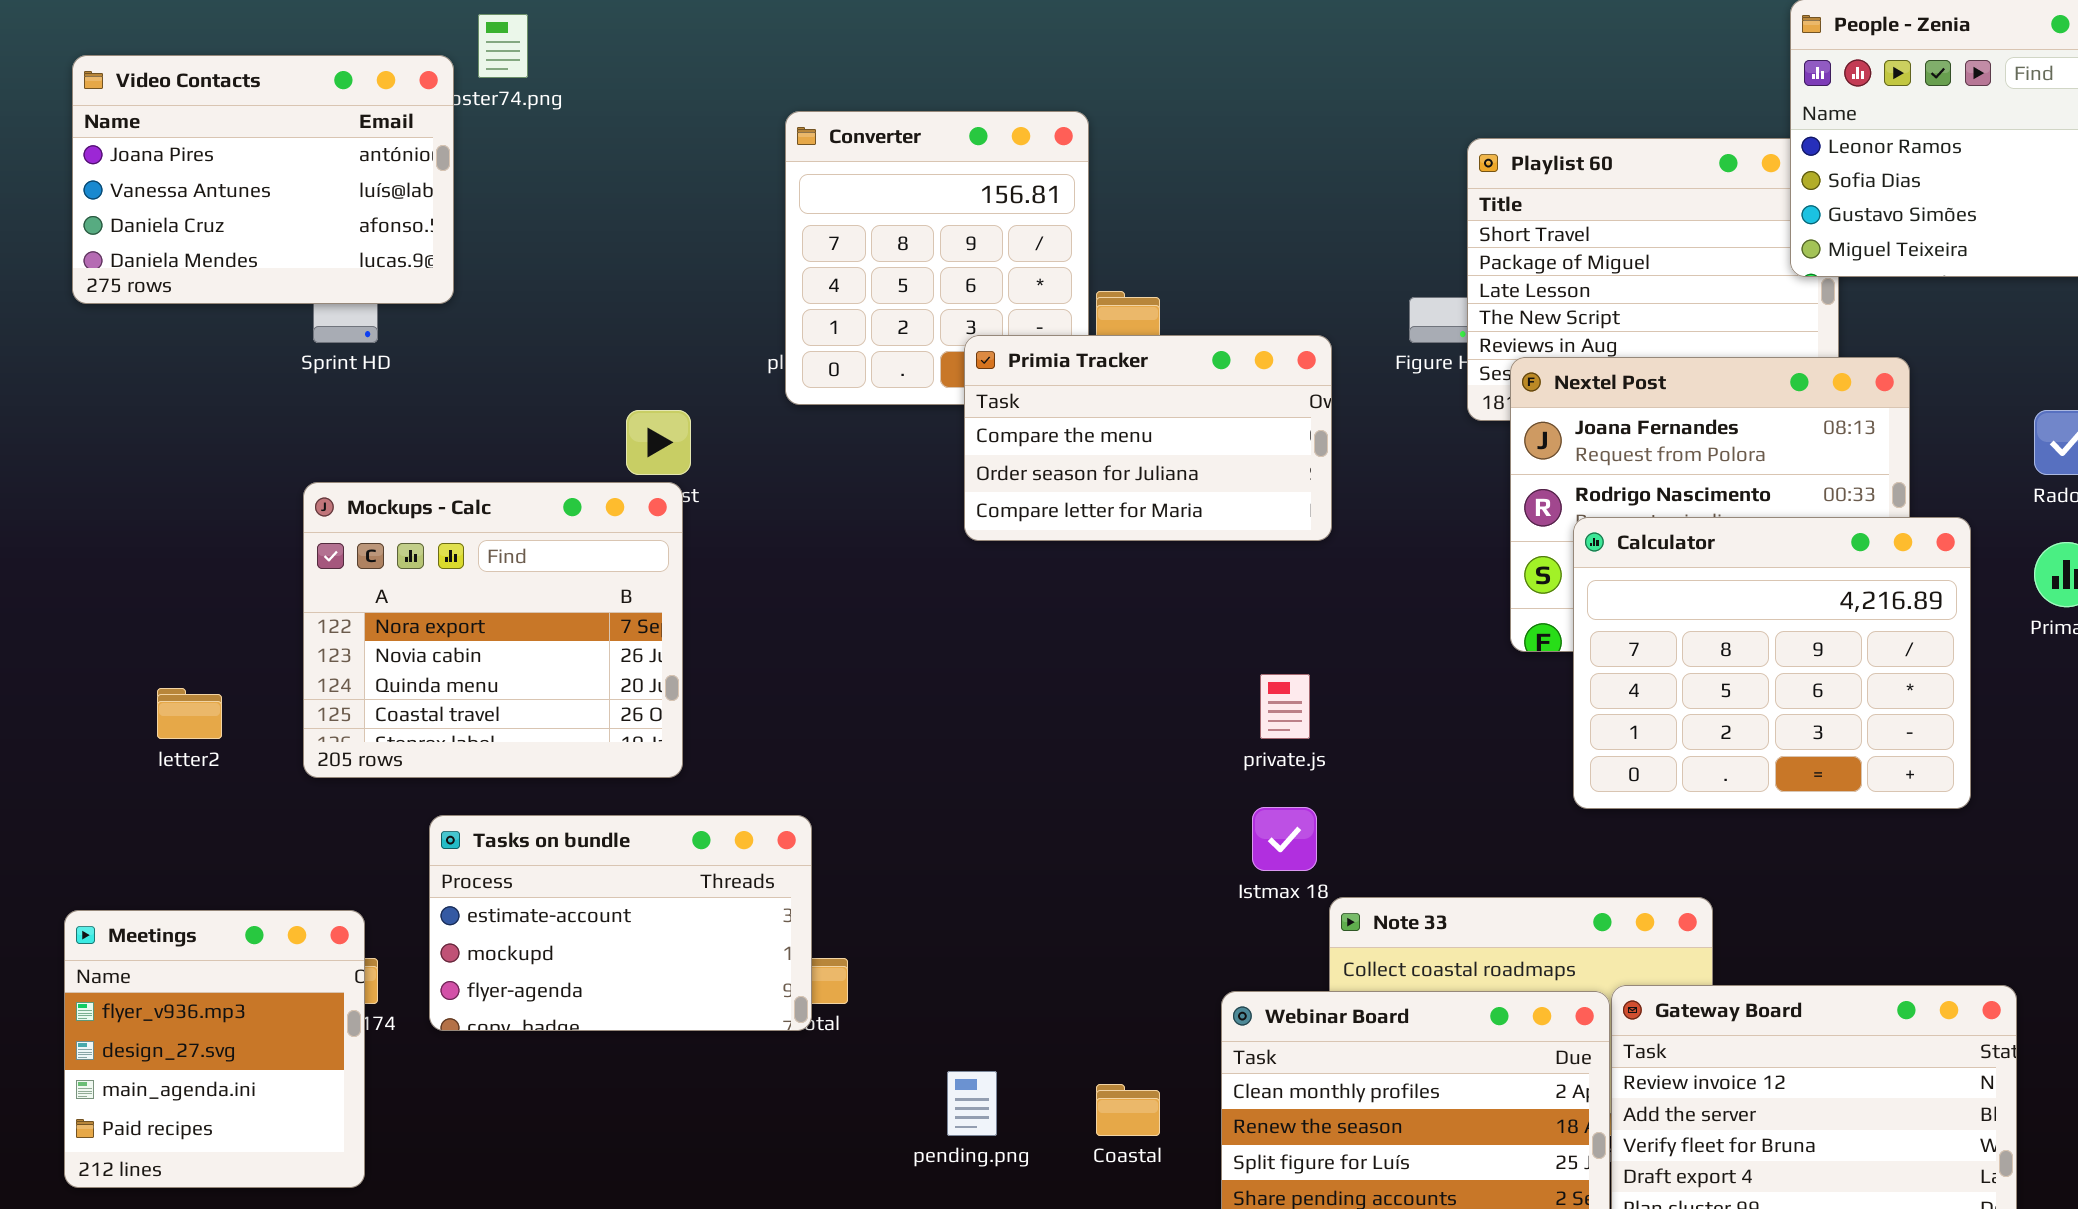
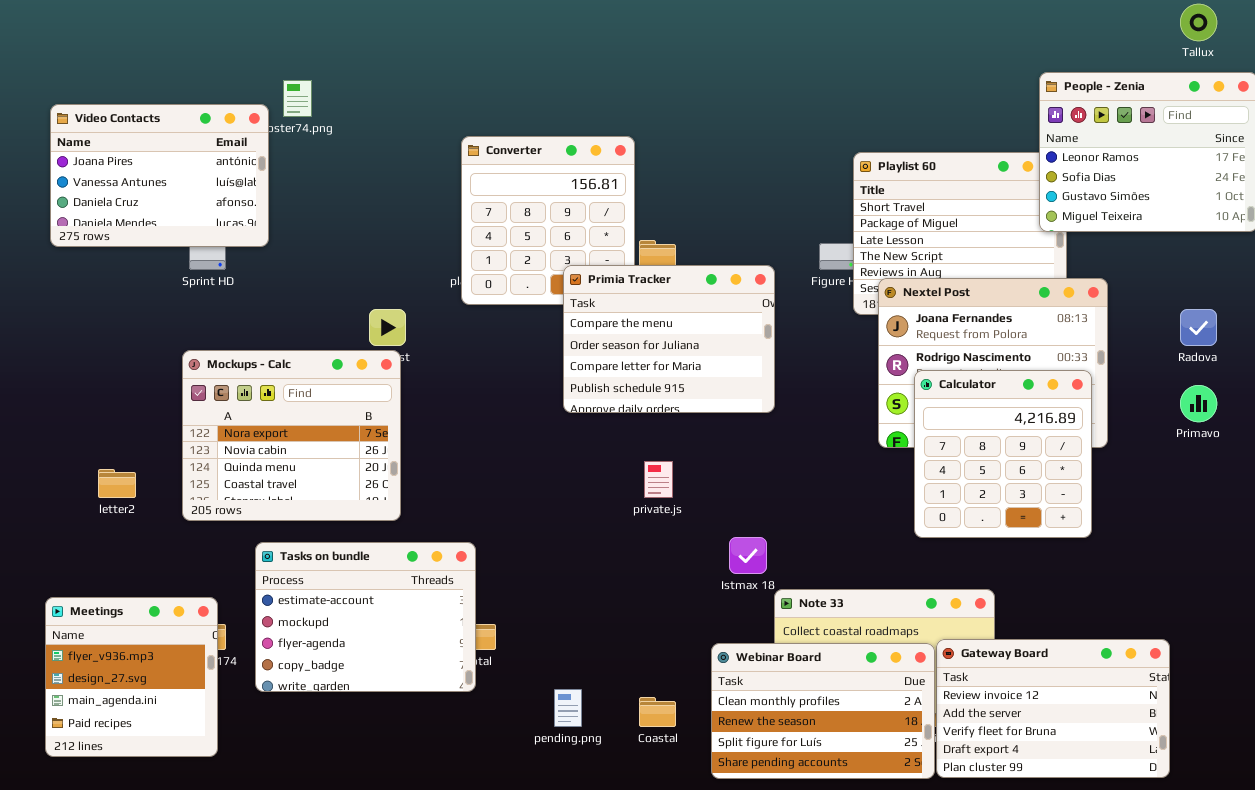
Primia Tracker: [964,335,1332,541] -> [563,265,775,413], resized
Calculator: [1573,517,1971,809] -> [914,370,1092,538], resized
private.js: [1260,674,1310,739] -> [644,461,673,498], moved
Tasks on bundle: [429,815,812,1031] -> [255,542,476,692], resized

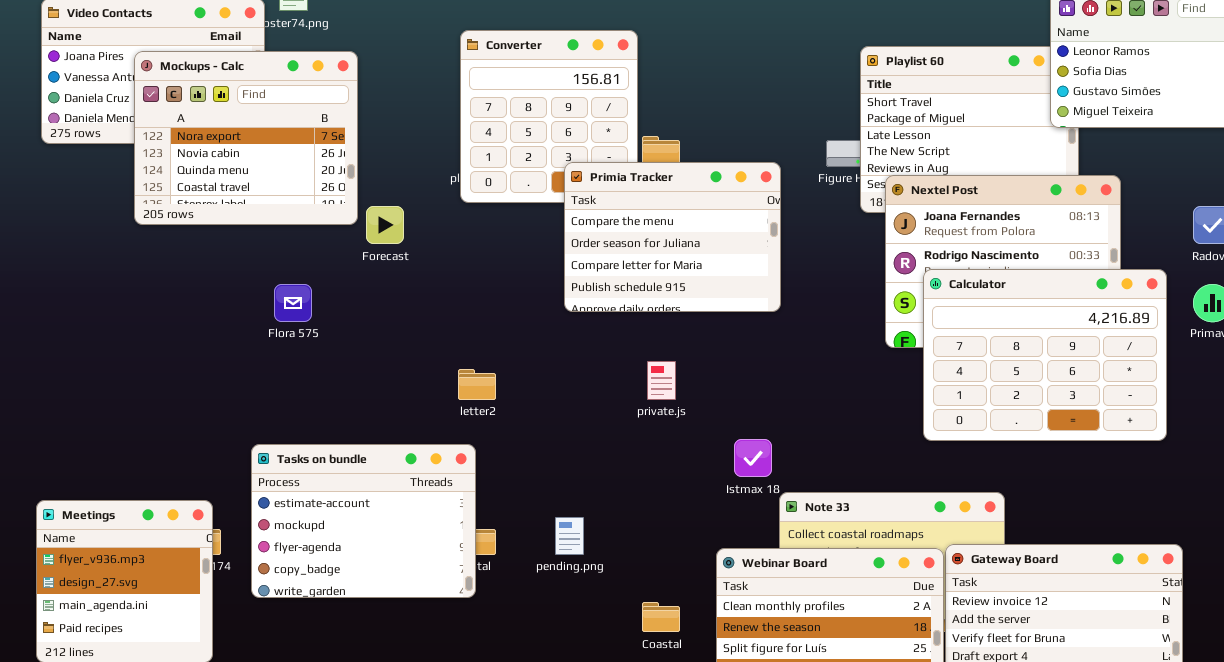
Mockups - Calc: [182,350,401,521] -> [134,51,358,225], moved
Calculator: [914,370,1092,538] -> [923,269,1167,441], resized
letter2: [98,469,136,498] -> [458,369,496,400], moved
pending.png: [554,689,582,727] -> [555,517,584,555], moved

